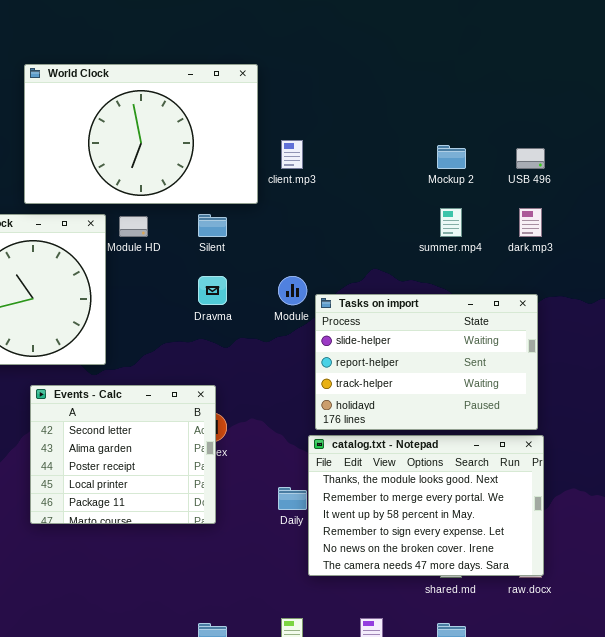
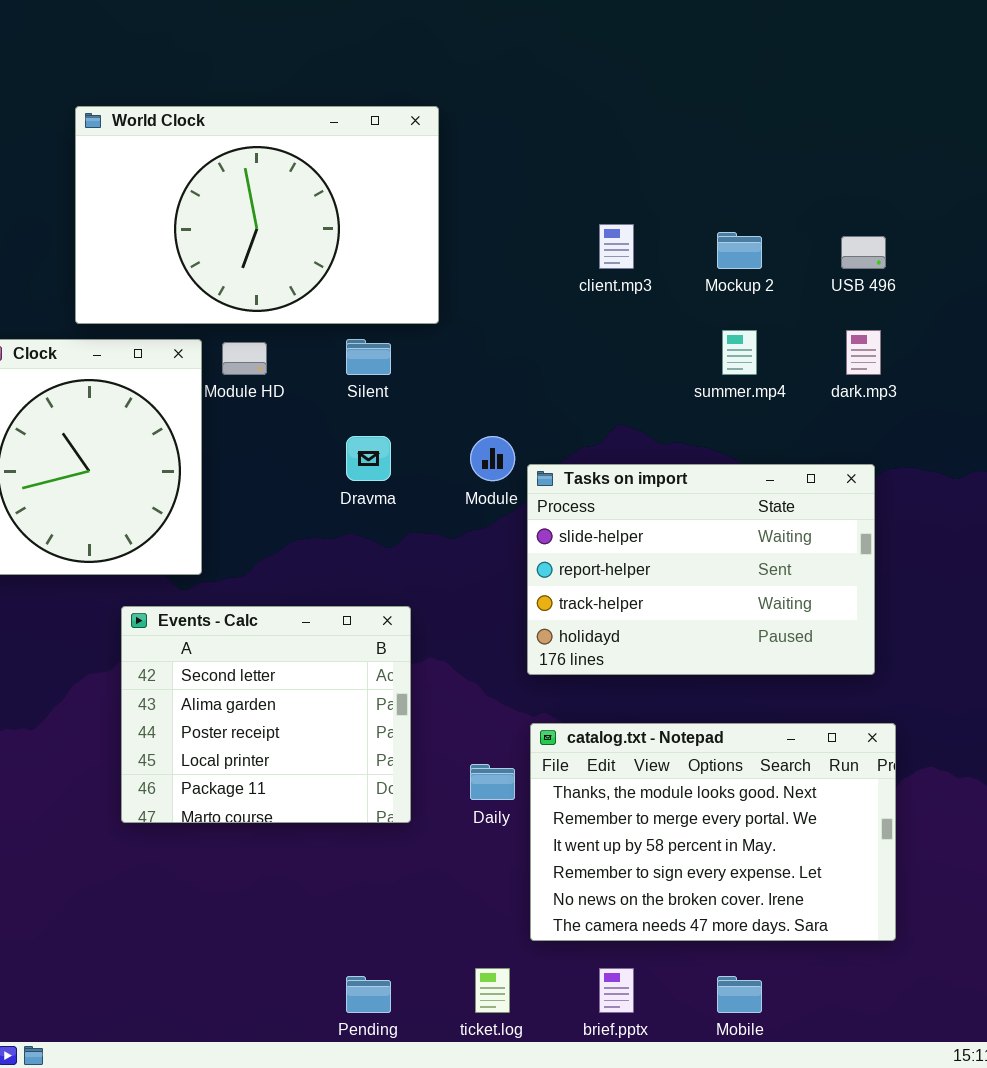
client.mp3: [281,140,303,169] -> [599,224,634,269], moved
Events - Calc: [30,385,216,524] -> [121,606,411,823], moved
catalog.txt - Notepad: [308,435,544,576] -> [530,723,896,941], moved

